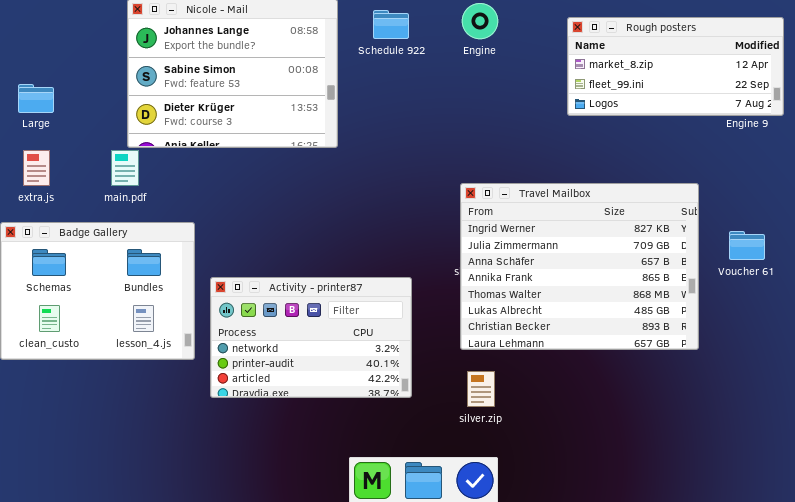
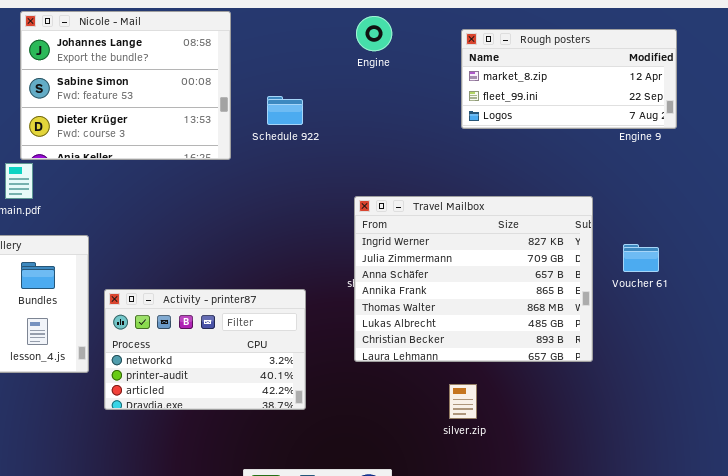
Schedule 922: [373,10,409,39] -> [267,96,303,125], moved
silver.zip: [467,371,495,407] -> [449,384,477,419], moved

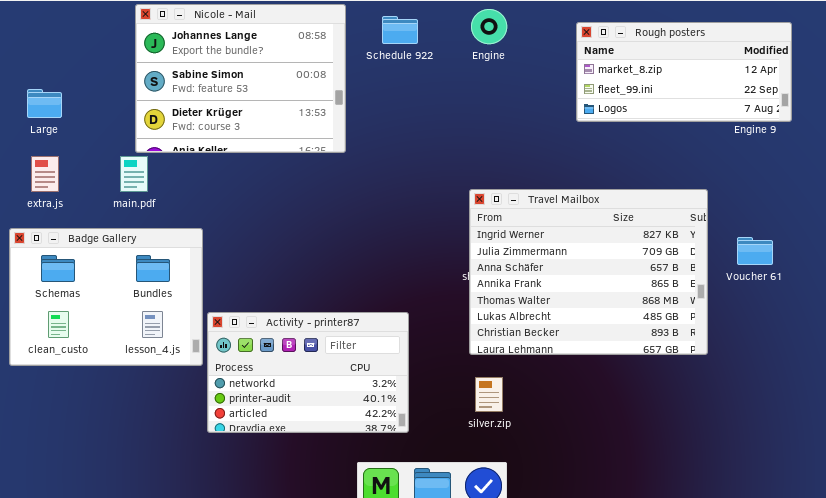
Schedule 922: [267,96,303,125] -> [382,16,418,44], moved
Activity - printer87: [104,289,306,410] -> [207,312,409,433], moved
silver.zip: [449,384,477,419] -> [475,377,503,412], moved

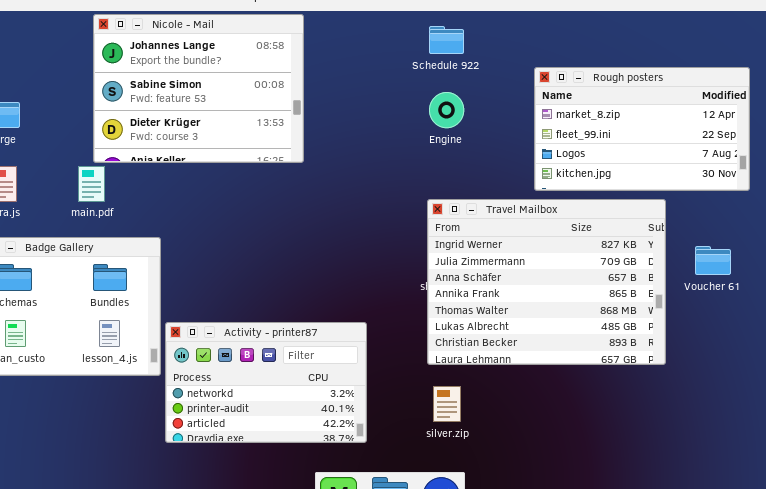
Engine: [471,9,507,44] -> [429,92,464,128], moved
Schedule 922: [382,16,418,44] -> [429,26,464,54], moved
Rough posters: [576,22,792,122] -> [534,67,750,191], moved, resized

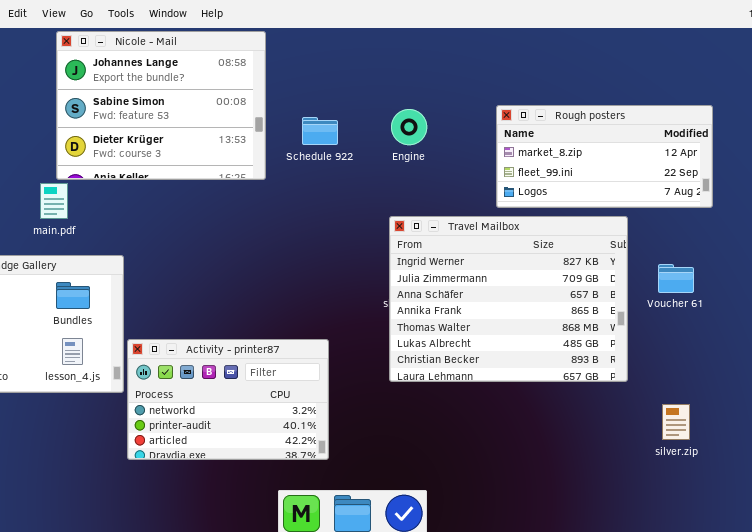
Schedule 922: [429,26,464,54] -> [302,117,338,145], moved
Rough posters: [534,67,750,191] -> [496,105,713,208], resized
silver.zip: [433,386,461,422] -> [662,404,690,440], moved

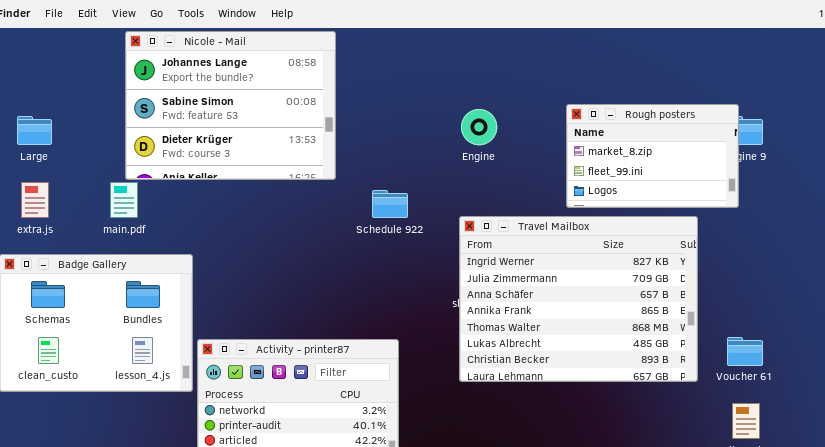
Rough posters: [496,105,713,208] -> [566,104,739,208], resized
Schedule 922: [302,117,338,145] -> [372,190,408,218], moved
Voucher 61: [658,264,694,293] -> [727,337,763,366], moved

